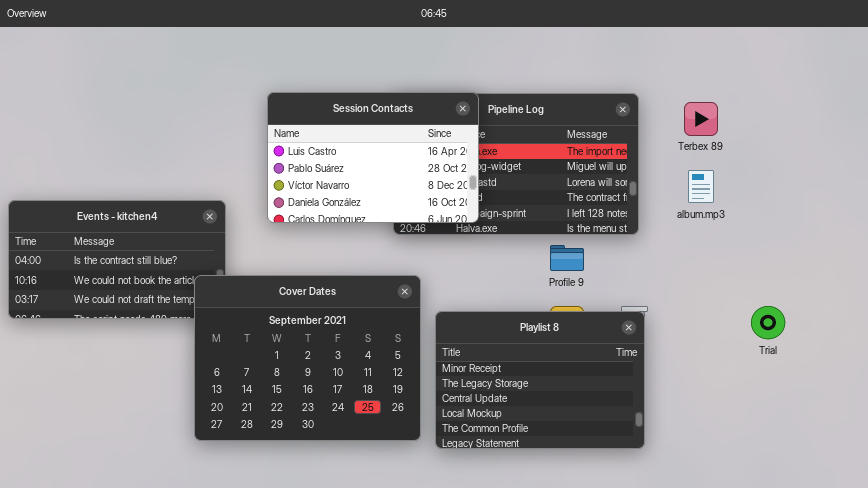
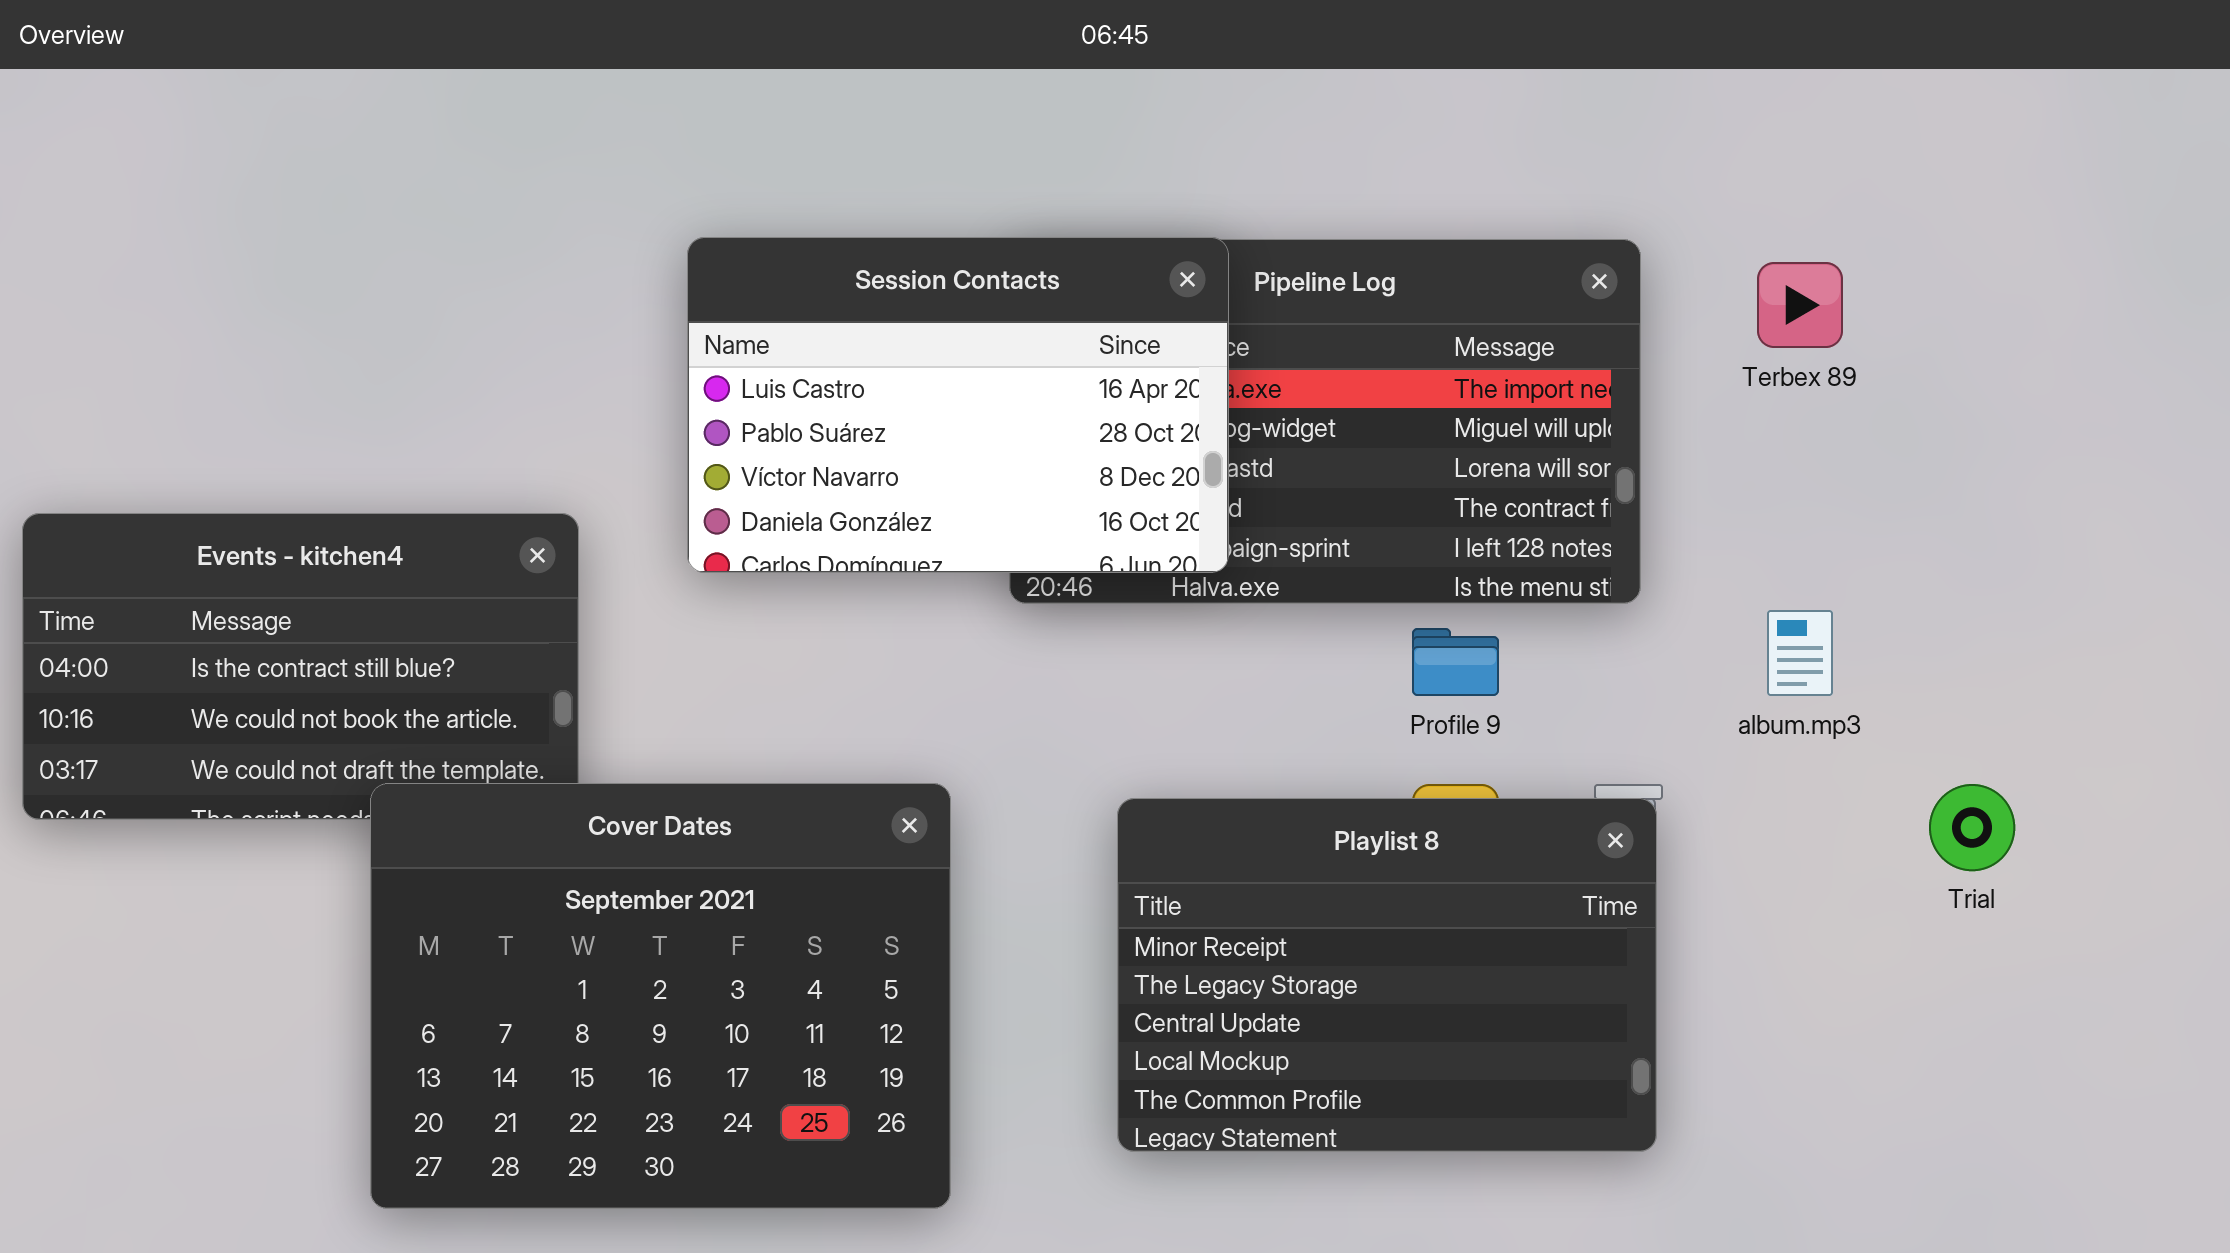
album.mp3: [688,170,714,203] -> [1767,610,1833,696], moved
Cover Dates: [194,275,421,441] -> [370,783,951,1209], moved

